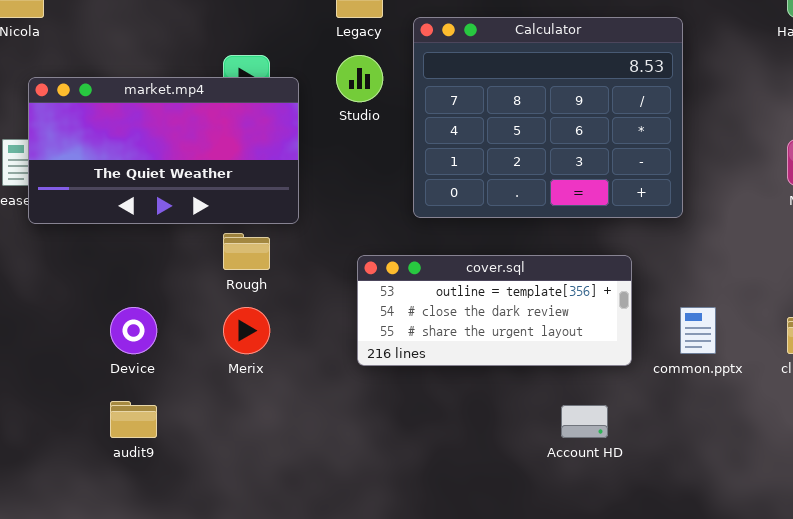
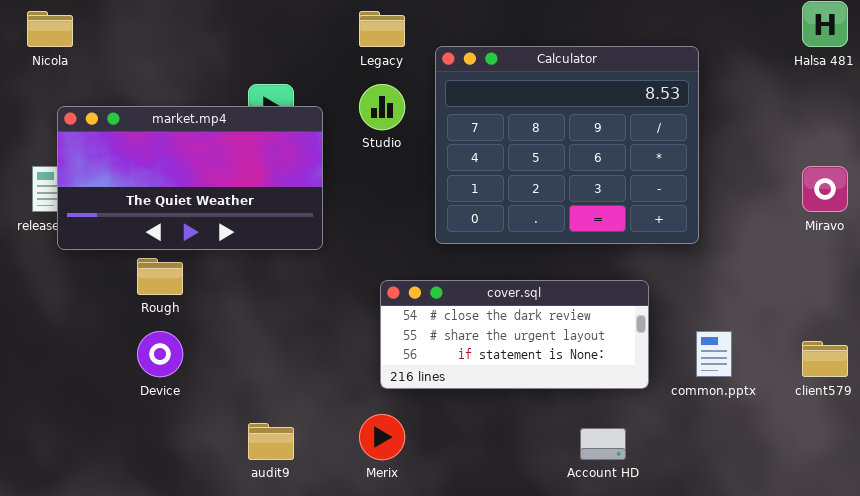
Rough: [223,233,270,270] -> [137,258,183,295], moved
cover.sql: [357,255,632,366] -> [380,280,649,389], scrolled down 1 row
Merix: [223,307,270,354] -> [359,414,405,460], moved
audit9: [110,401,157,438] -> [248,423,294,460], moved

